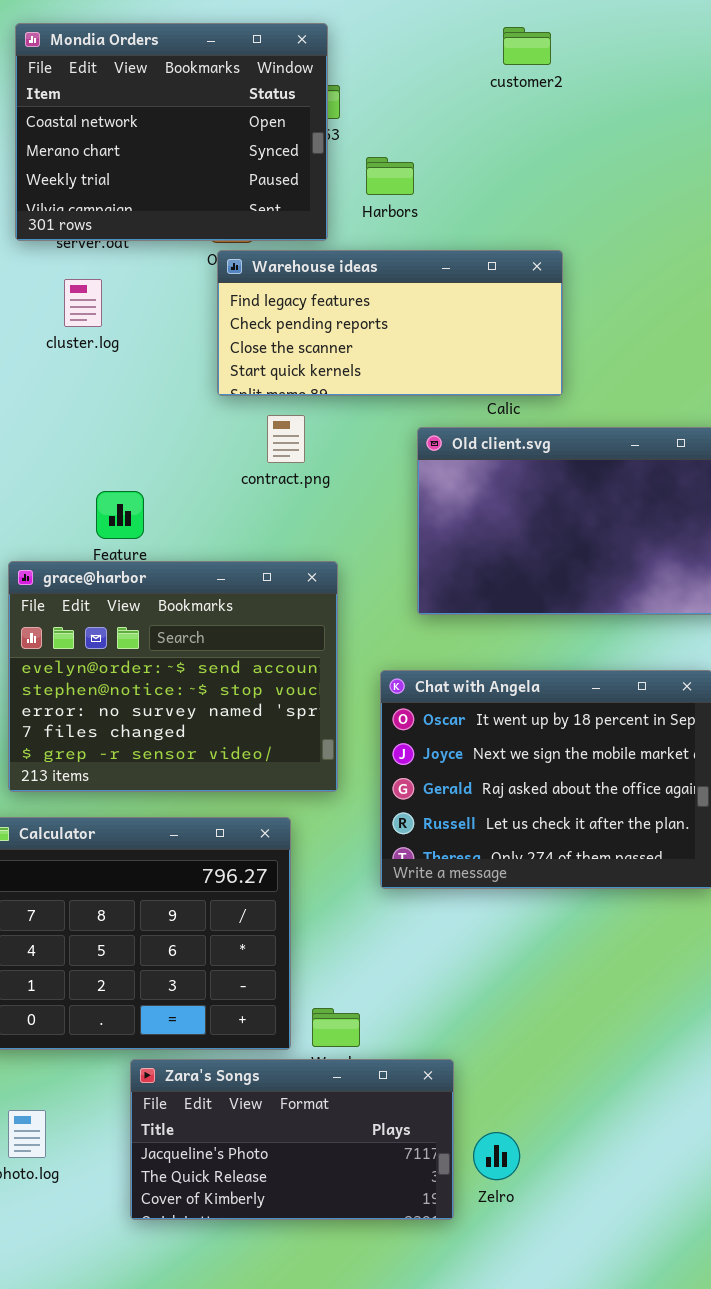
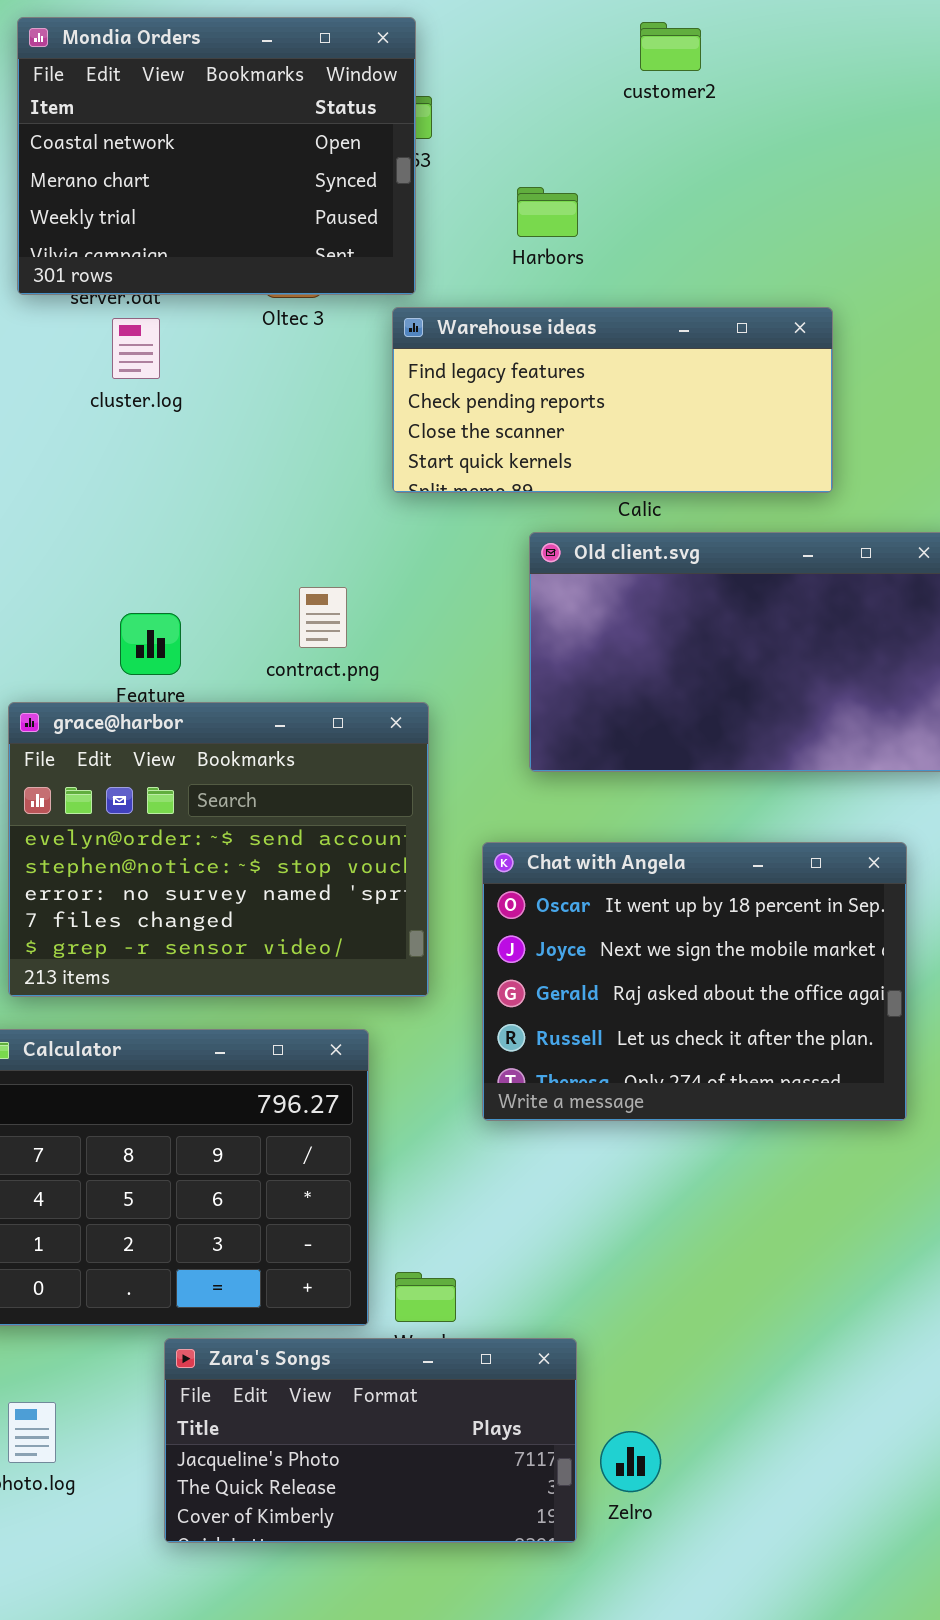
Harbors: [366,157,414,195] -> [517,187,578,237], moved
Warehouse ideas: [217,250,563,396] -> [392,307,833,493], moved
cluster.log: [64,279,102,327] -> [112,318,160,379], moved
contract.png: [267,415,305,463] -> [299,587,347,648], moved

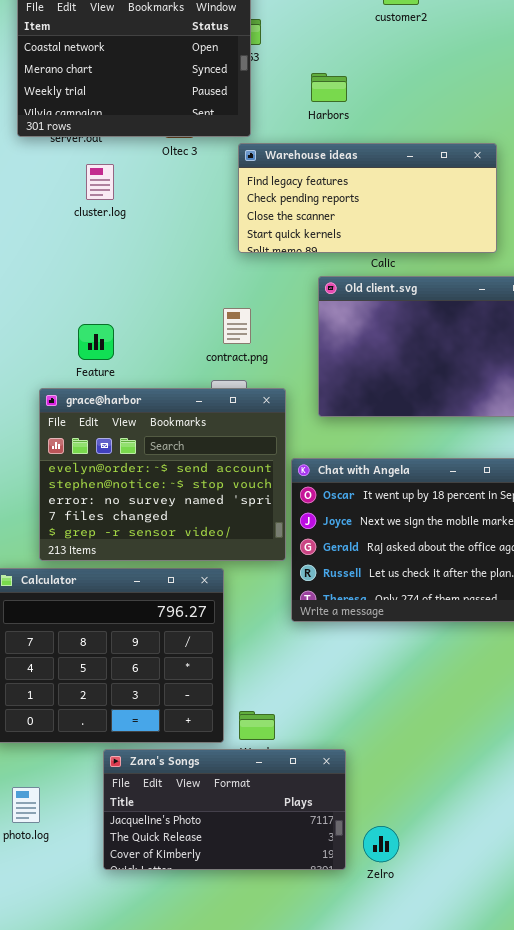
cluster.log: [112,318,160,379] -> [86,164,114,200], moved
contract.png: [299,587,347,648] -> [223,308,251,344], moved
grace@harbor: [8,702,429,997] -> [39,388,286,561], moved
Zelro: [600,1431,661,1492] -> [363,826,399,862], moved

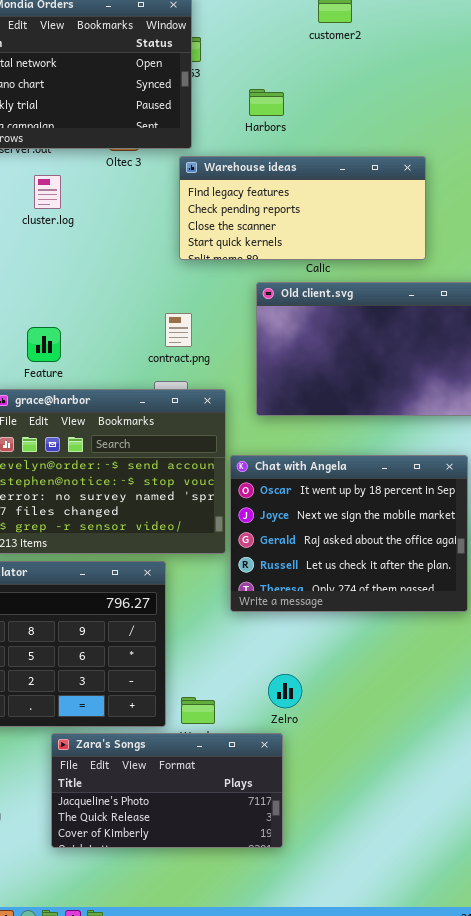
Zelro: [363,826,399,862] -> [268,674,302,708], moved

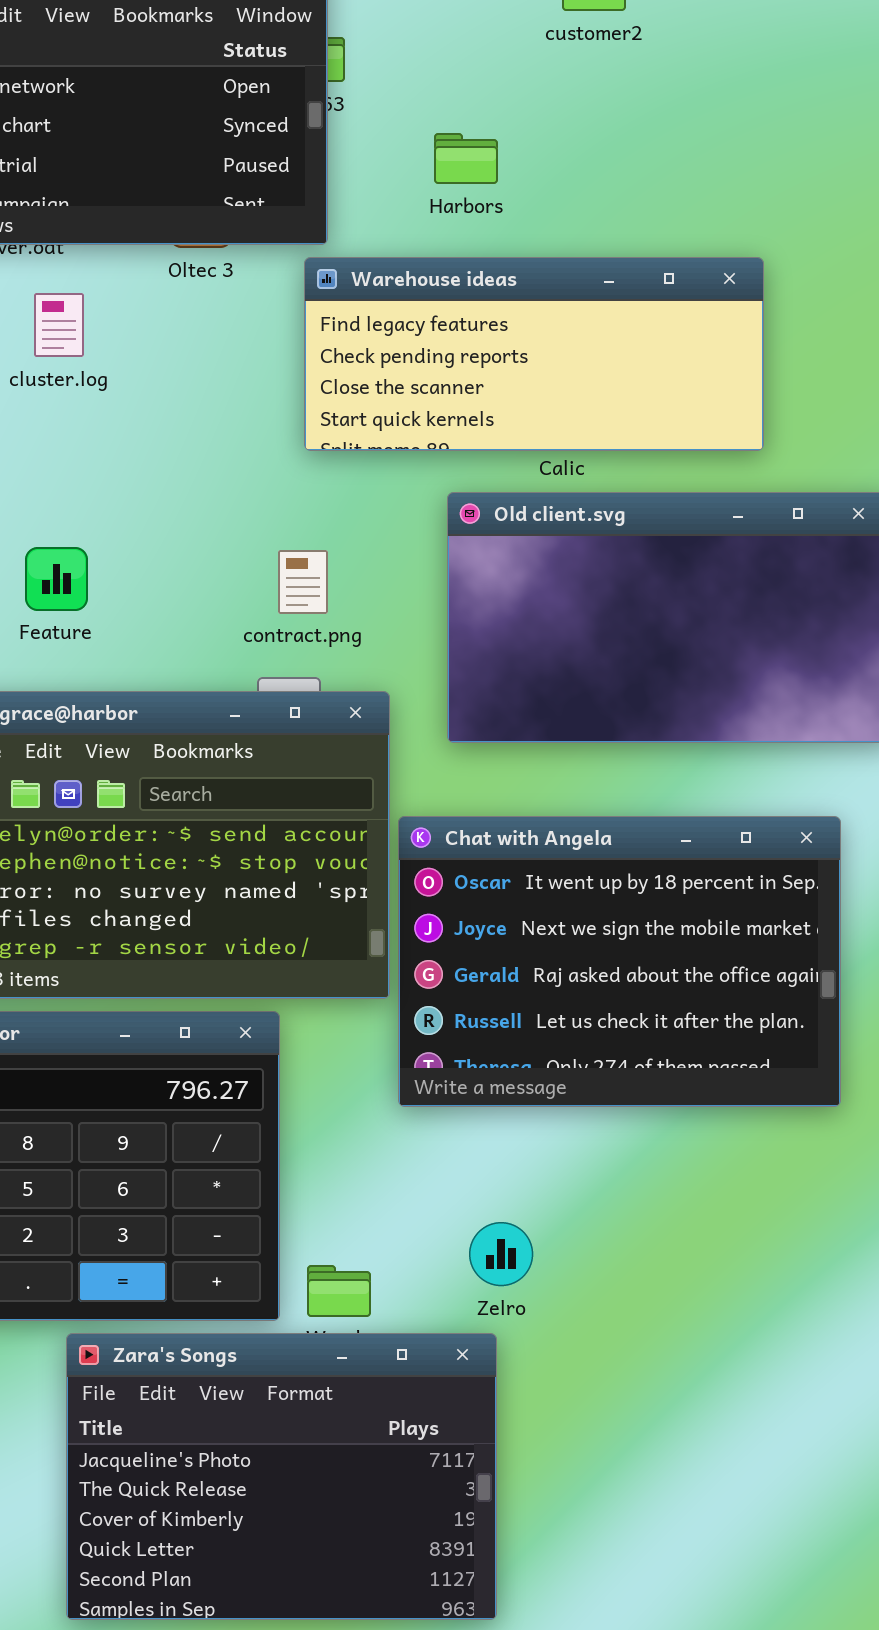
Feature: [27,327,61,362] -> [25,547,88,611], moved
Zara's Songs: [51,733,283,848] -> [66,1333,497,1620], resized

